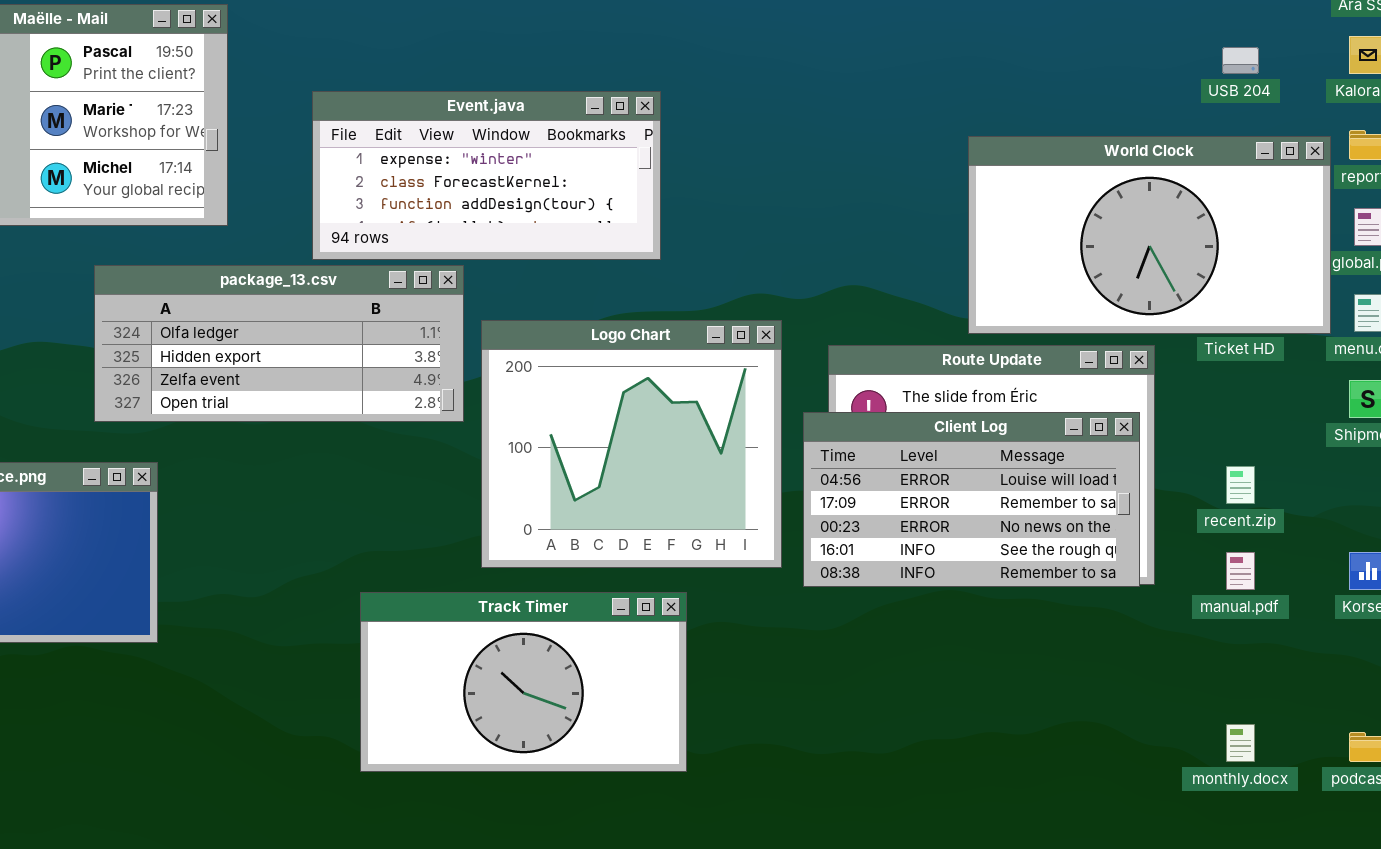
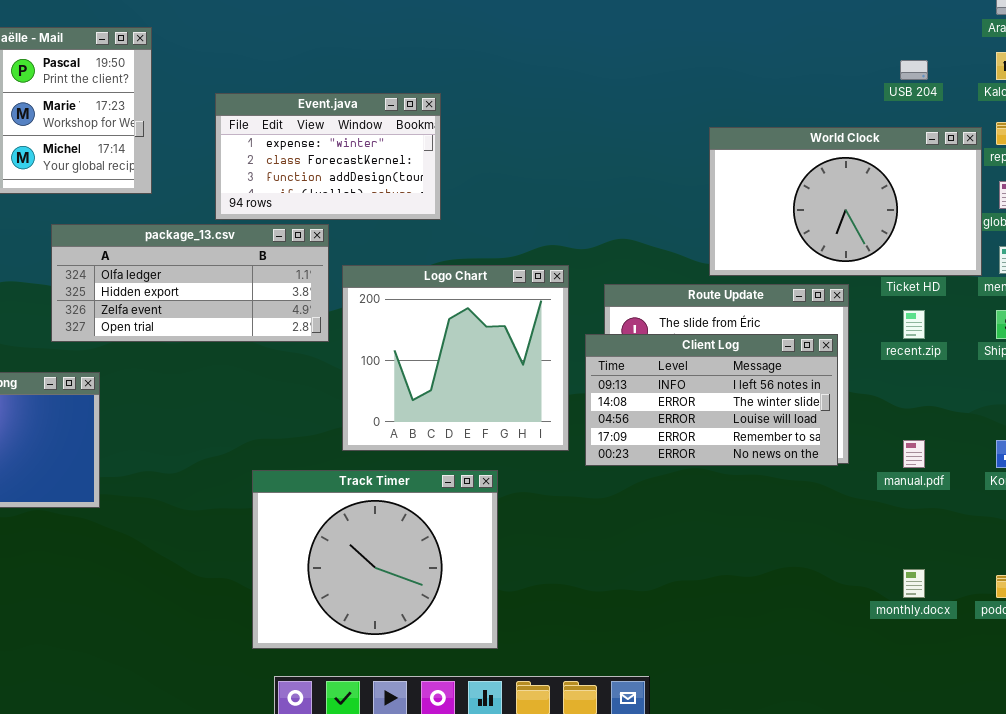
Event.java: [312,91,661,260] -> [215,93,441,220], resized
Client Log: [803,412,1140,587] -> [585,334,838,466], scrolled up 2 rows
recent.zip: [1226,466,1255,504] -> [903,310,925,339], moved
Track Timer: [360,592,687,772] -> [252,470,498,649], resized

